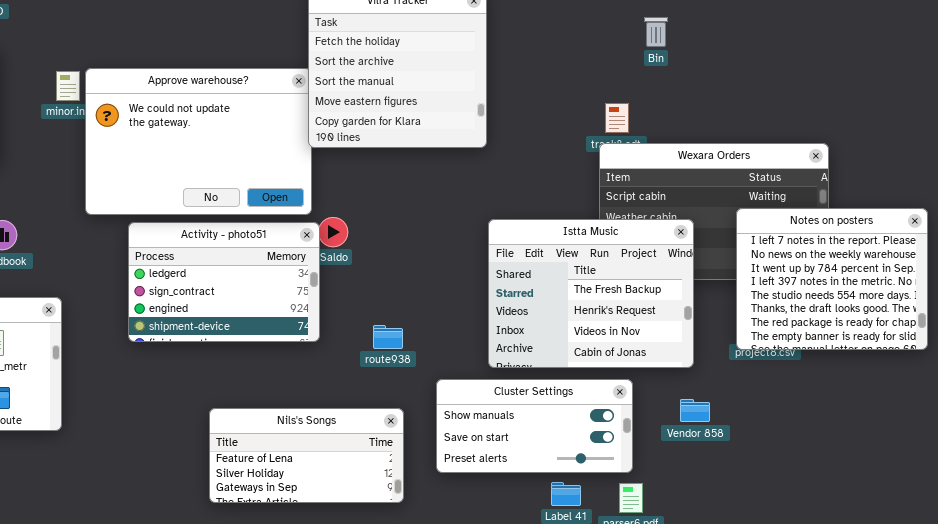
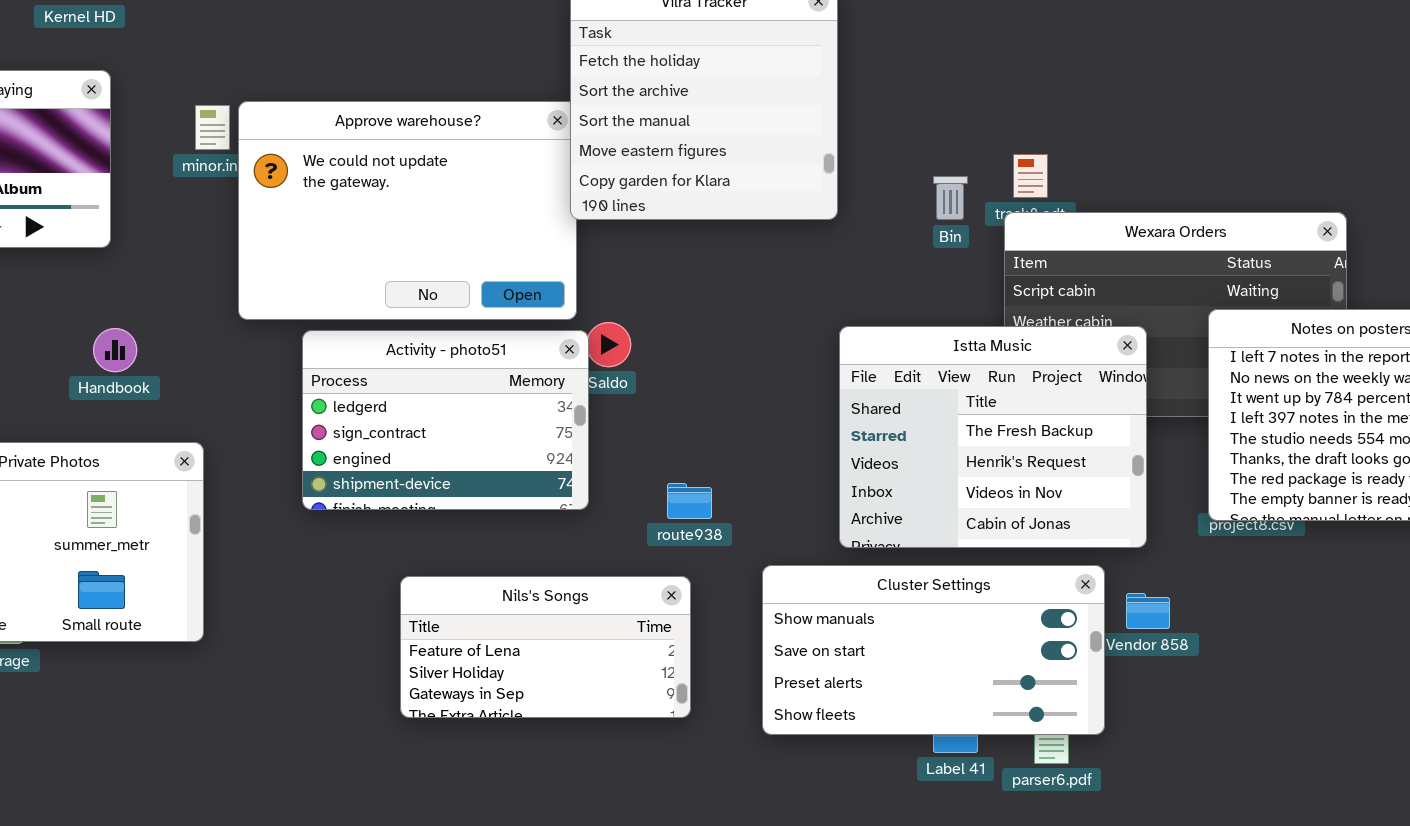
Bin: [644,17,668,47] -> [933,176,968,220], moved
Cluster Settings: [436,379,633,473] -> [762,565,1105,735], resized
Nils's Songs: [209,408,404,503] -> [400,576,691,718], moved

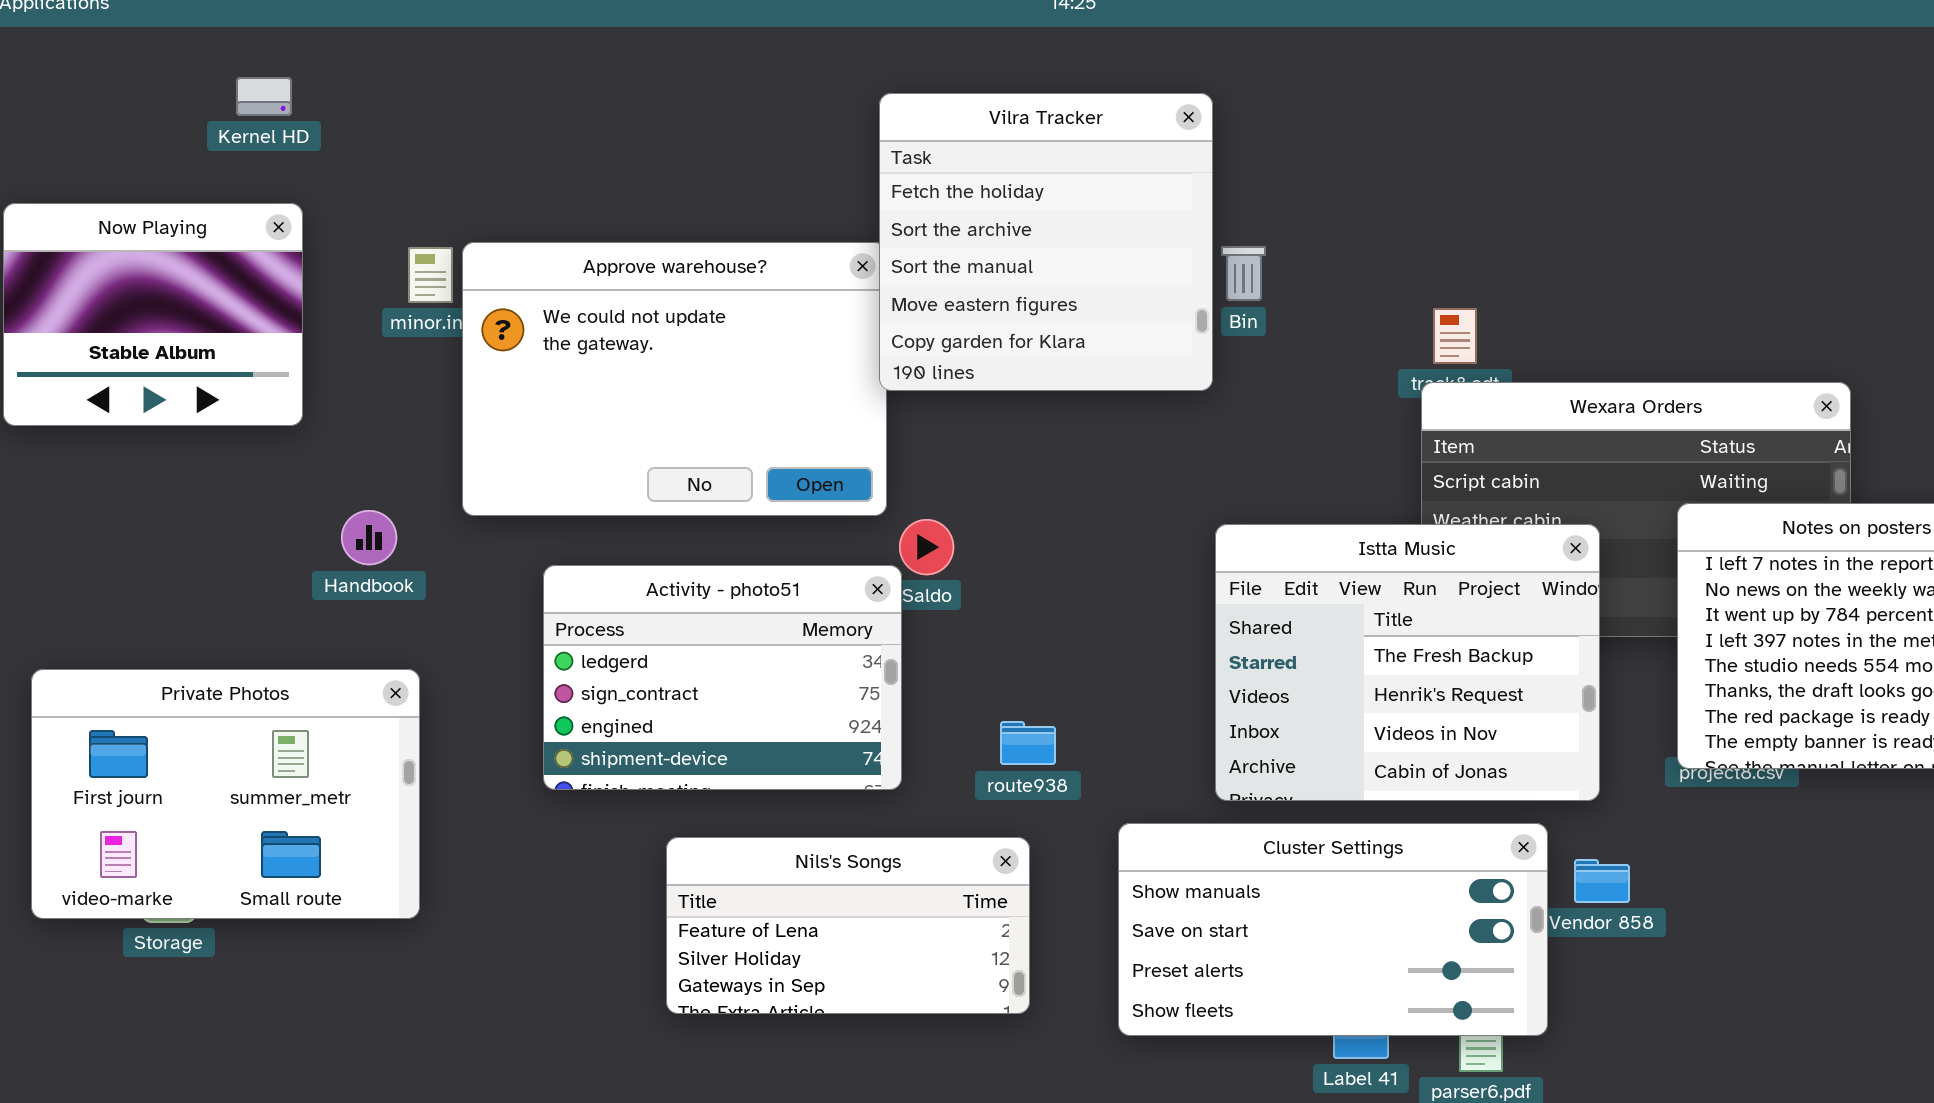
Bin: [933,176,968,220] -> [1221,246,1266,301], moved
Handbook: [93,328,137,372] -> [341,510,397,565], moved
Activity - photo51: [302,330,589,510] -> [543,565,902,790], moved

